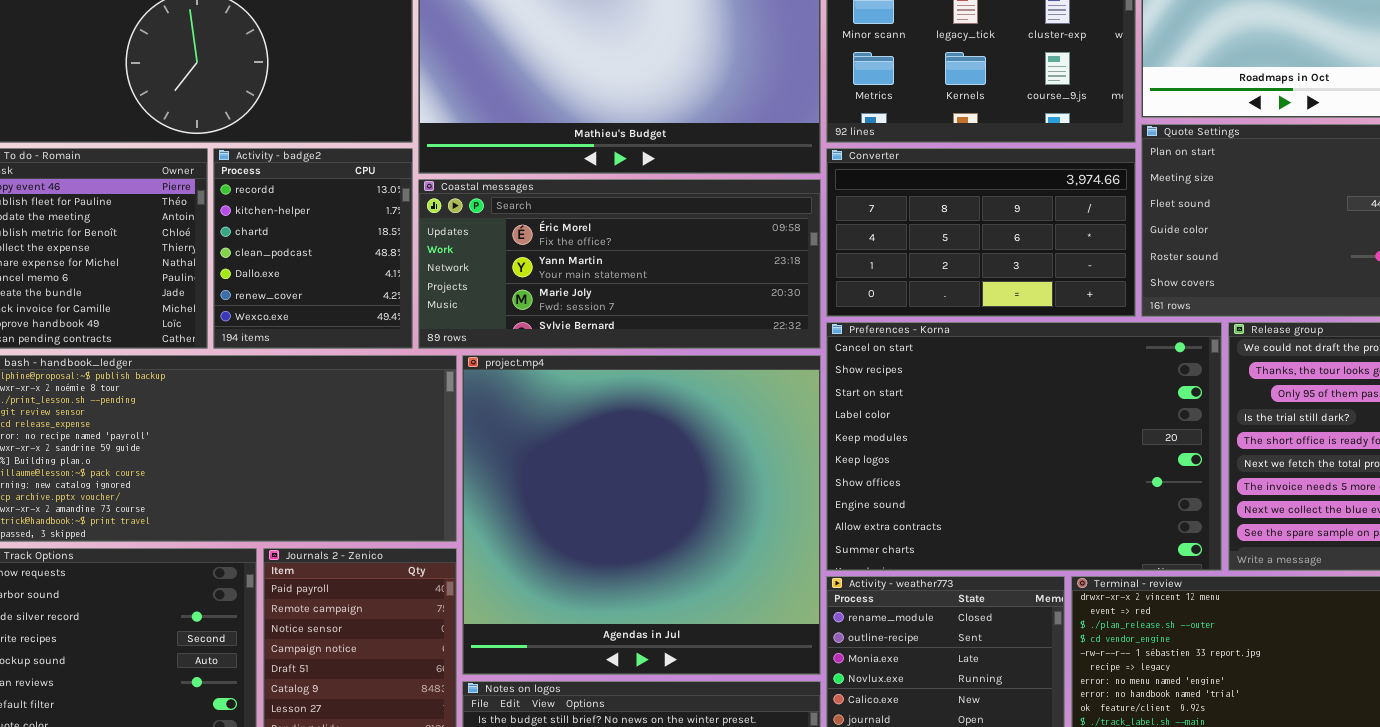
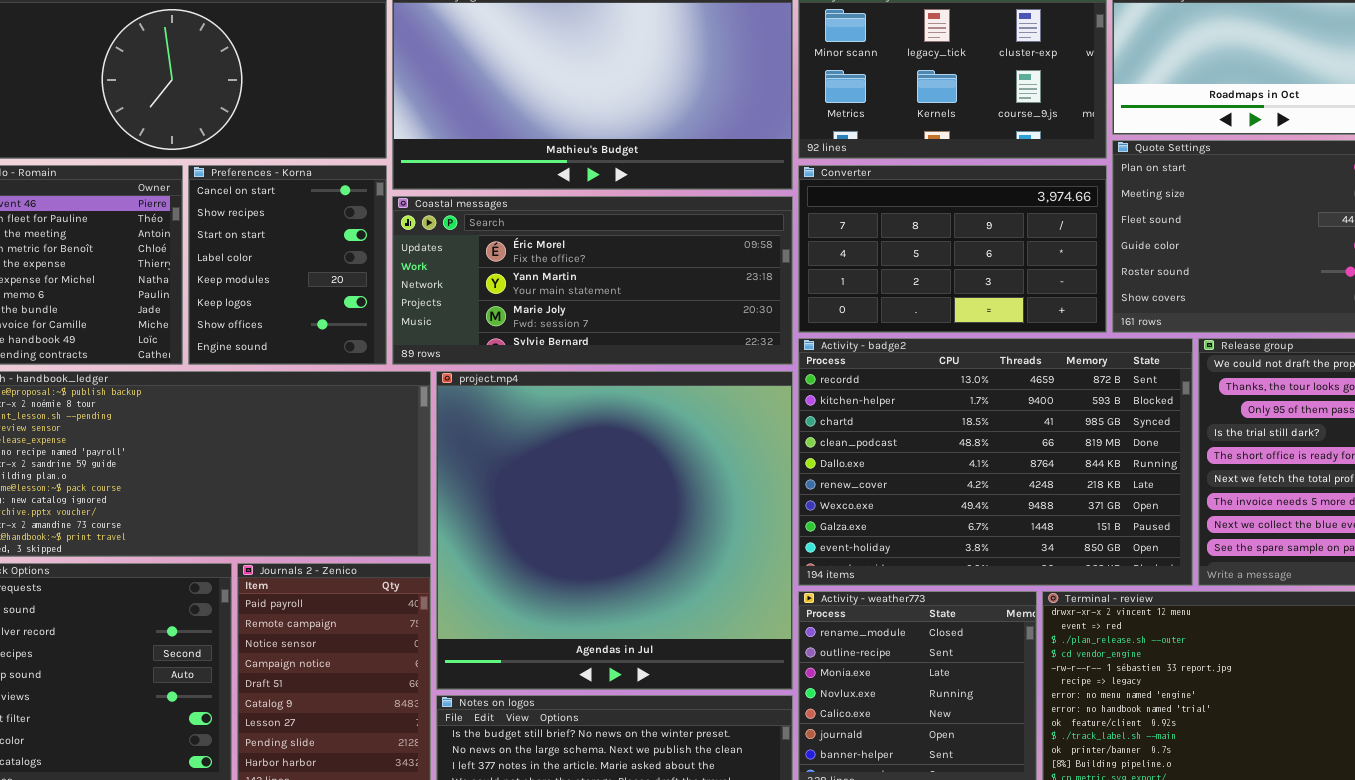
Activity - badge2: [213,148,413,349] -> [798,338,1193,586], moved, resized
Preferences - Korna: [826,322,1222,571] -> [188,165,387,365], moved, resized

